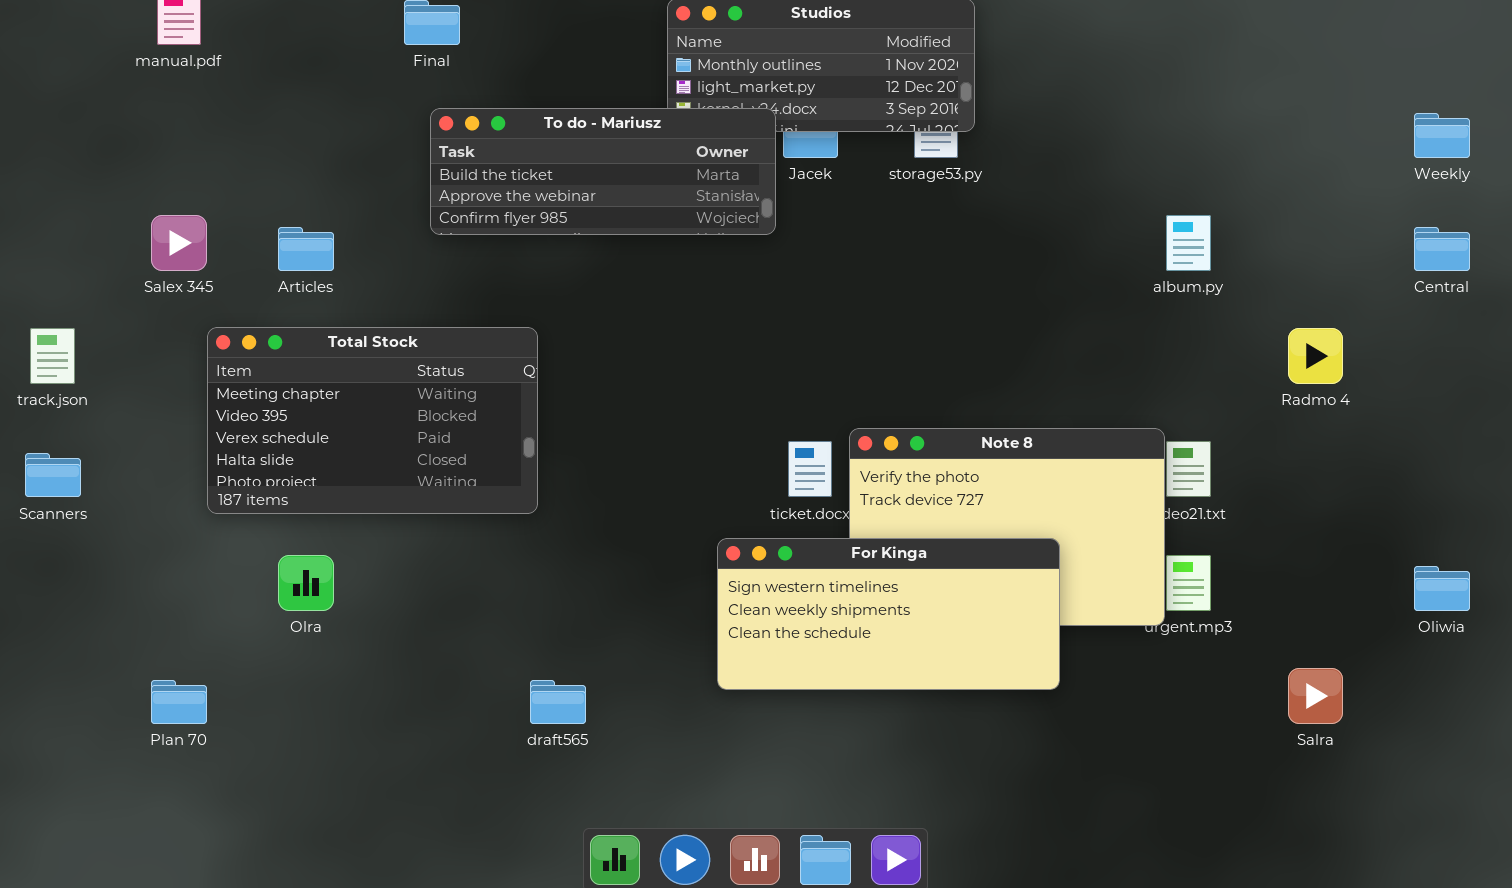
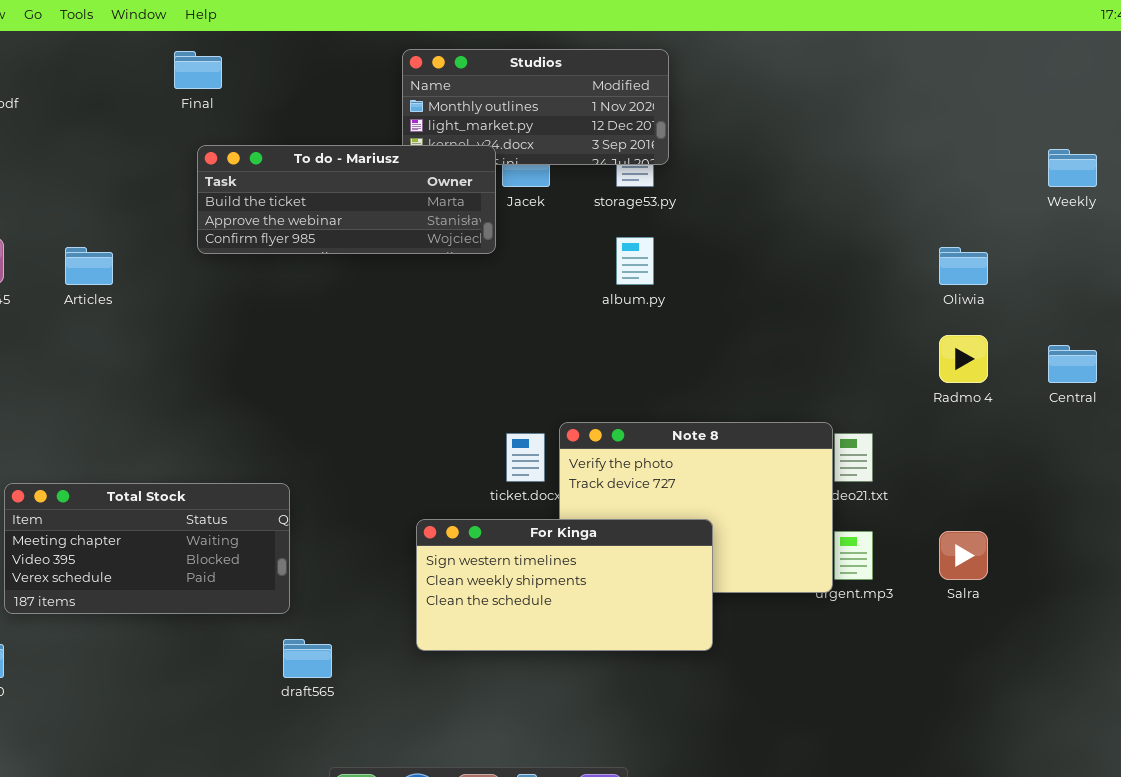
album.py: [1166,215,1211,271] -> [616,237,654,285], moved
Central: [1414,227,1470,271] -> [1048,345,1097,383], moved
Total Stock: [207,327,538,514] -> [4,483,290,614], moved, resized
For Kinga: [717,538,1060,690] -> [416,519,713,651], moved
Oliwia: [1414,566,1470,611] -> [939,247,988,285], moved
Salra: [1288,668,1343,724] -> [939,531,988,580], moved

